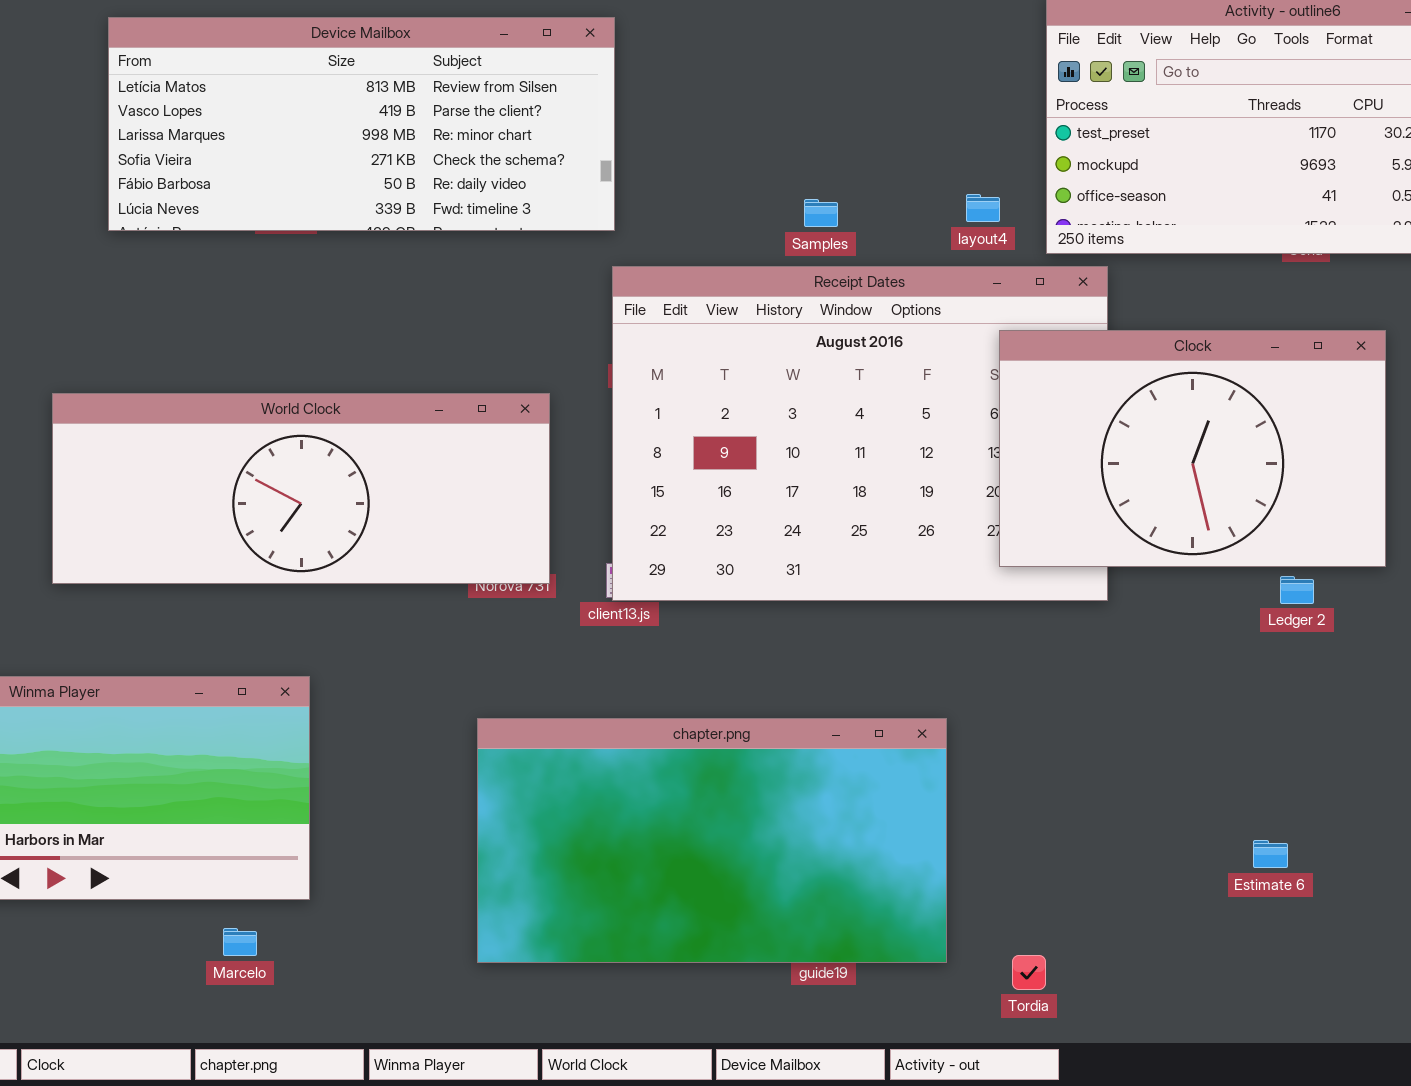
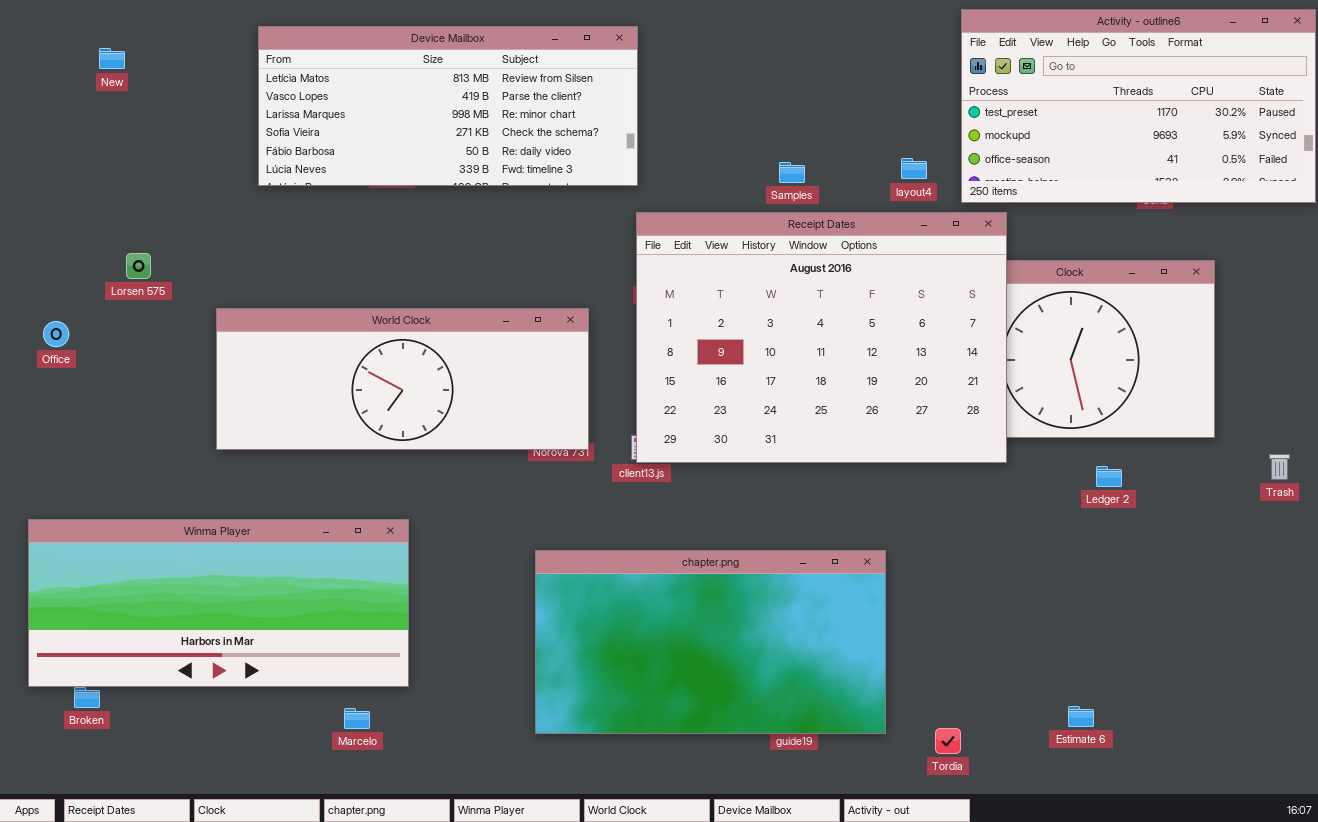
Receipt Dates: [612,266,1108,601] -> [636,212,1007,463], raised
Ledger 2: [1280,576,1314,604] -> [1096,466,1122,487], moved
Estimate 6: [1253,840,1288,868] -> [1068,706,1094,727], moved

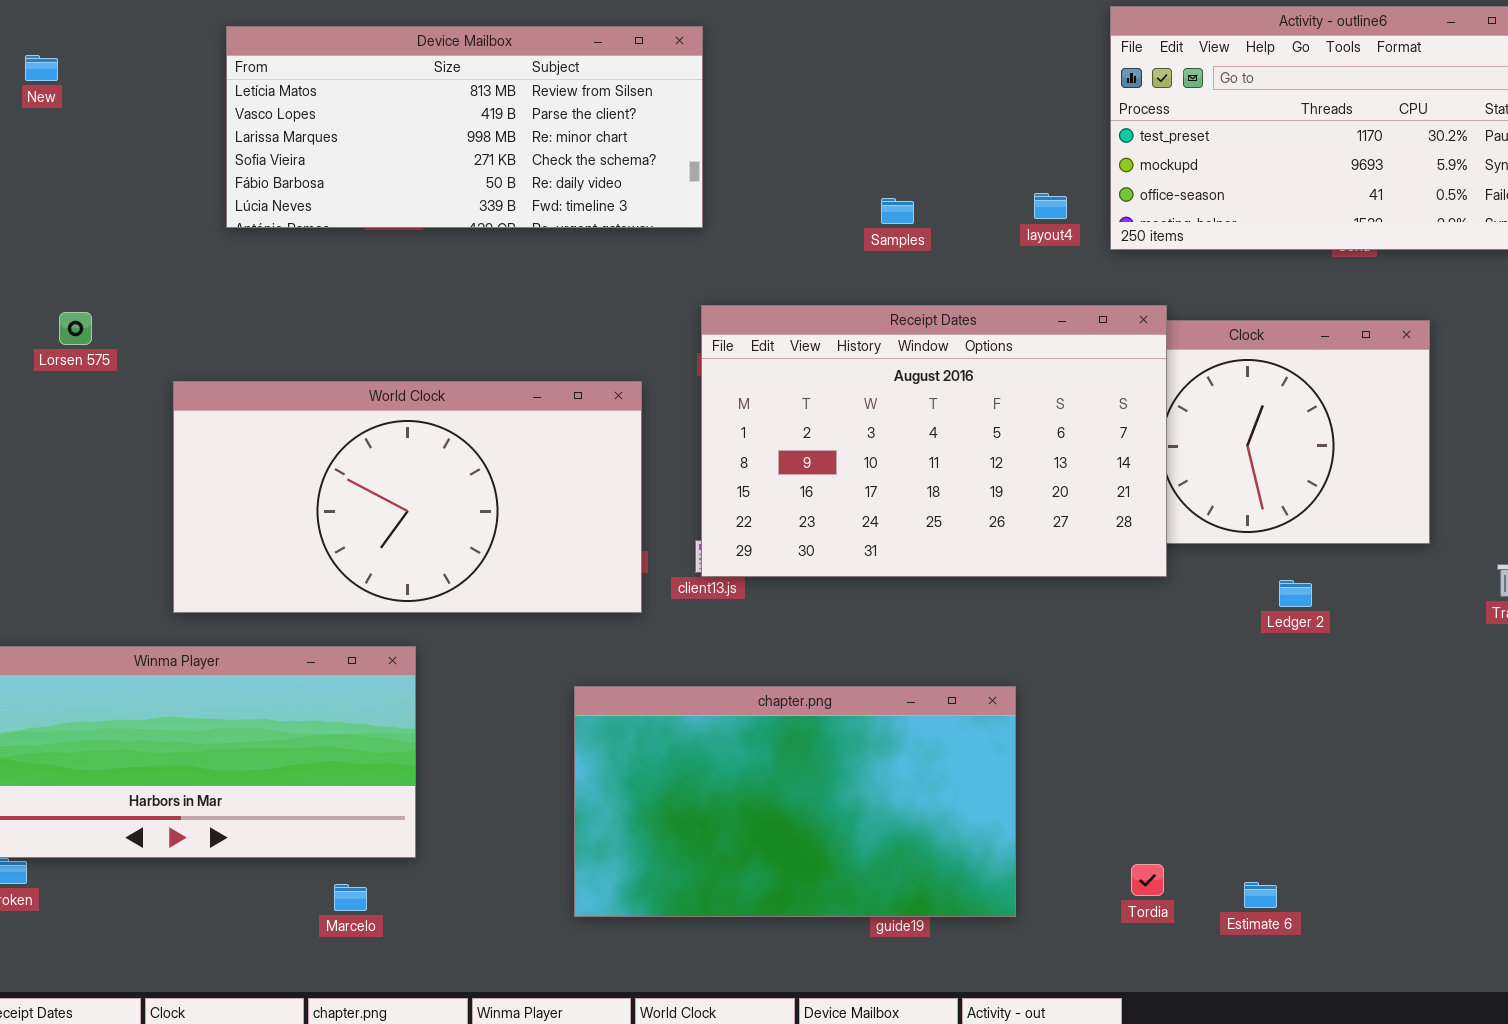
Receipt Dates: [636,212,1007,463] -> [701,305,1167,577], resized
World Clock: [216,308,589,450] -> [173,381,642,613], resized
Tordia: [935,728,961,754] -> [1131,864,1164,896], moved

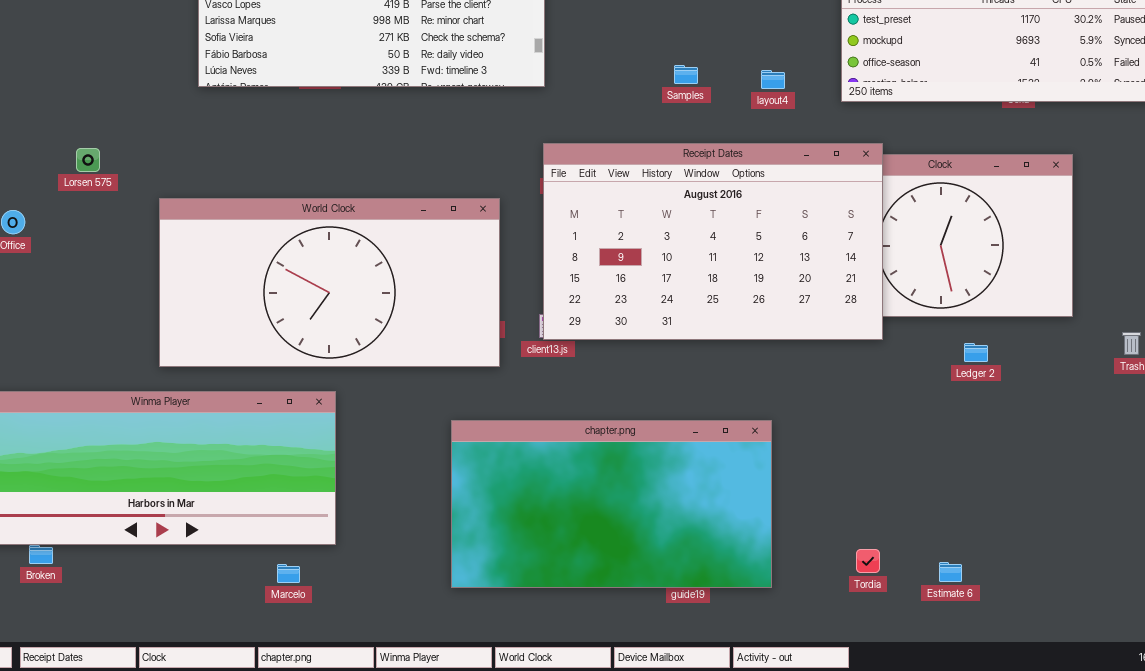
layout4: [1034,193,1067,219] -> [761,70,785,89], moved

